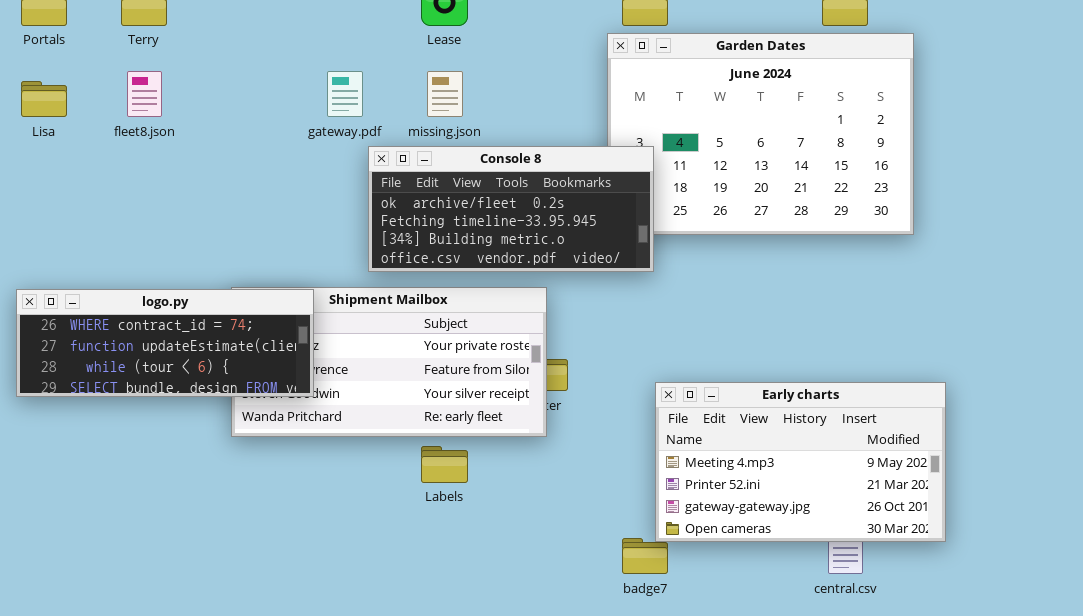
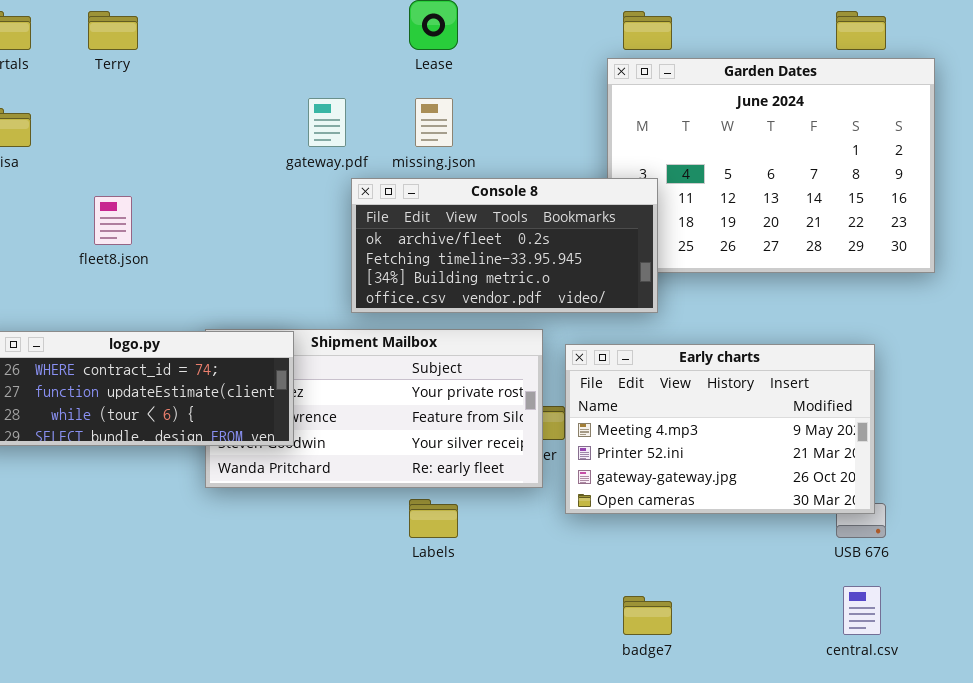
fleet8.json: [127,71,162,117] -> [94,196,132,245], moved
Early charts: [655,382,946,542] -> [565,344,875,514], moved

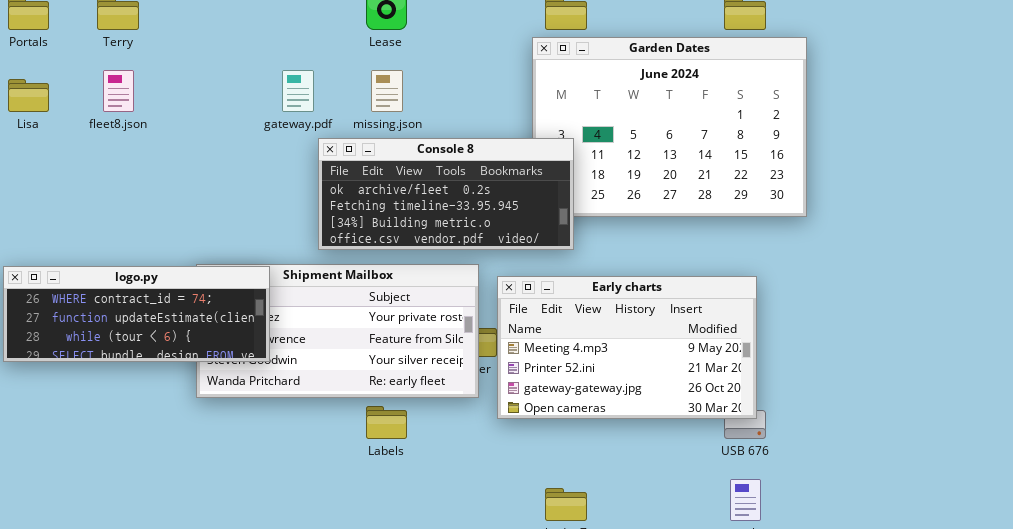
fleet8.json: [94,196,132,245] -> [103,70,134,112], moved

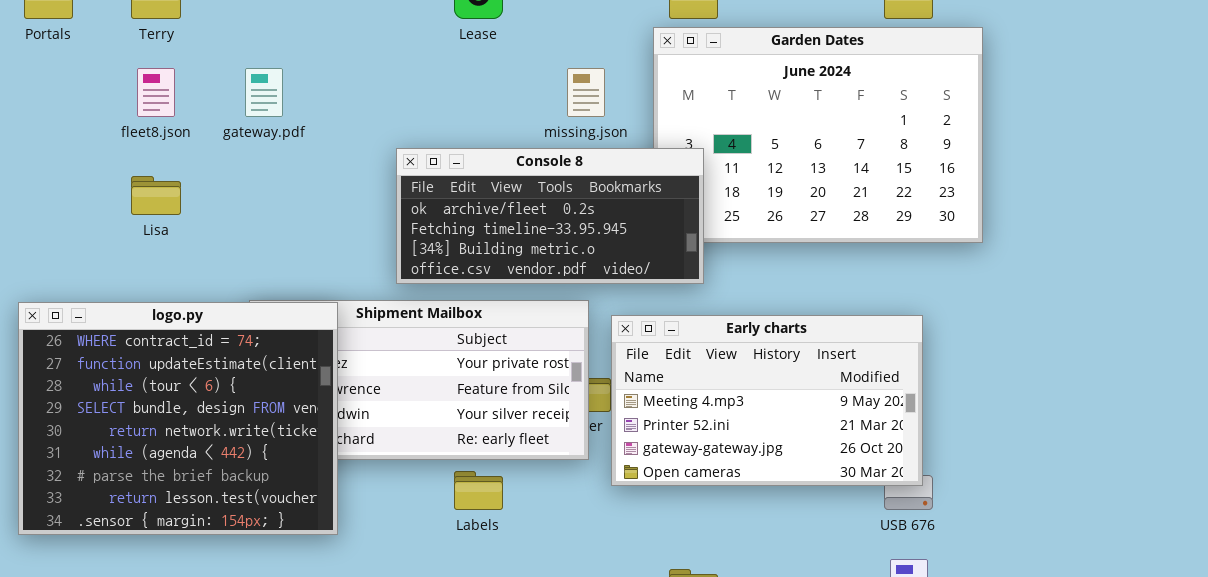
gateway.pdf: [282,70,314,112] -> [245,68,283,117], moved
missing.json: [371,70,403,112] -> [567,68,605,117], moved
Lisa: [8,79,49,112] -> [131,176,181,215], moved
logo.py: [3,266,270,362] -> [18,302,338,535], resized

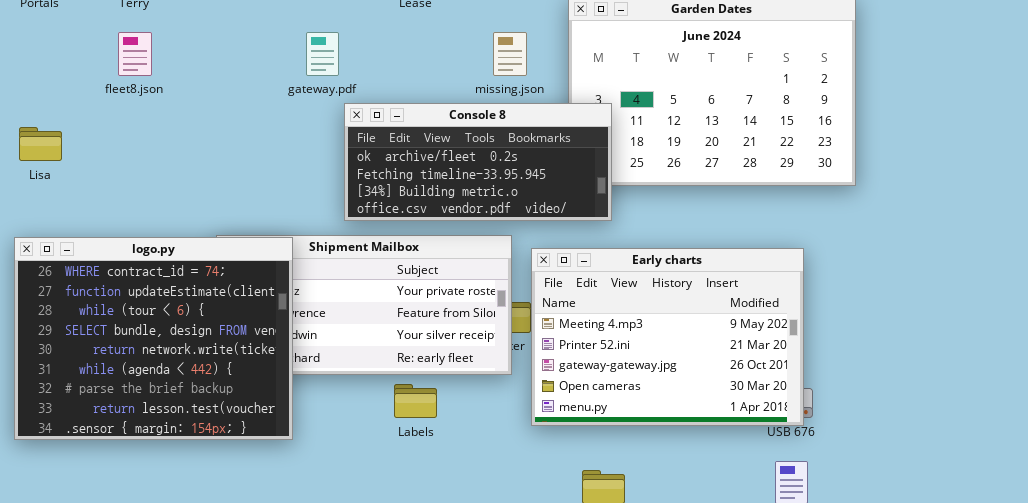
gateway.pdf: [245,68,283,117] -> [306,32,339,76], moved
Lisa: [131,176,181,215] -> [19,127,62,161], moved
Early charts: [611,315,923,486] -> [531,248,804,426], resized

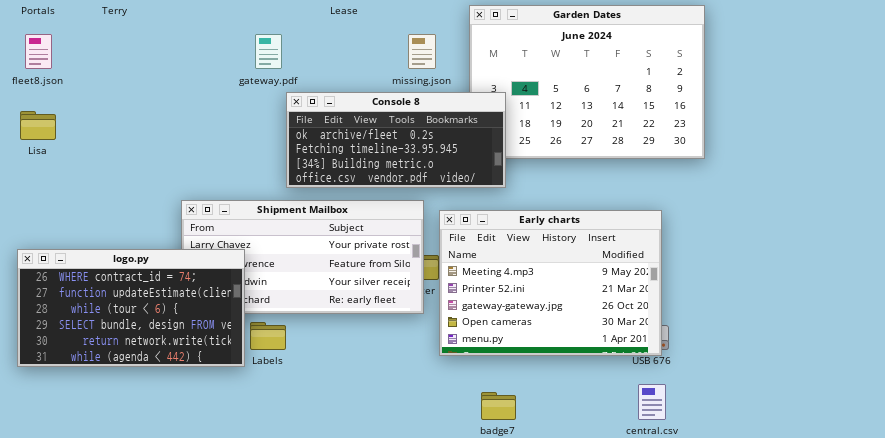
fleet8.json: [118,32,152,76] -> [25,34,52,69], moved
logo.py: [14,237,293,440] -> [17,249,245,367], resized
Labels: [394,384,437,418] -> [250,322,286,350], moved

